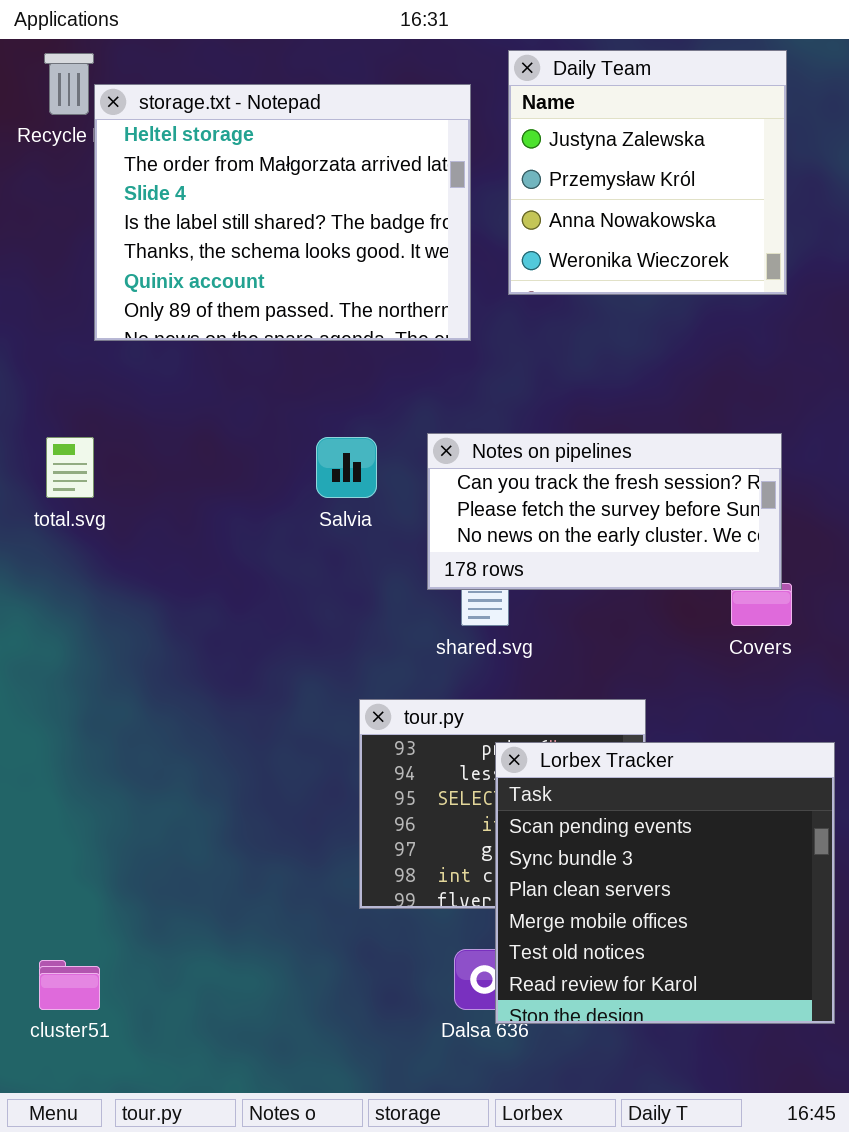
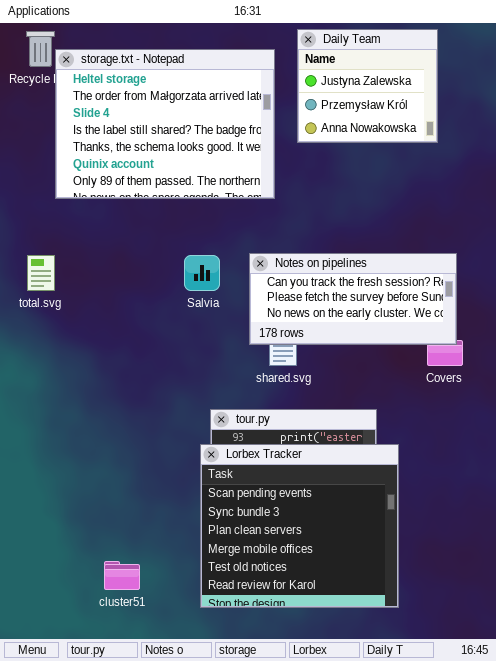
Daily Team: [508,50,787,295] -> [297,29,438,143], resized
Lorbex Tracker: [495,742,835,1024] -> [200,444,399,608], moved
cluster51: [39,960,100,1010] -> [104,561,140,590], moved

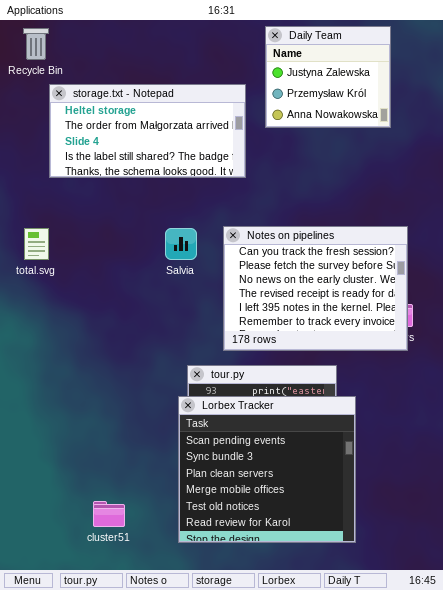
storage.txt - Notepad: [55,49,275,199] -> [49,84,246,178], resized
Notes on pipelines: [249,253,457,345] -> [223,226,408,351], resized

